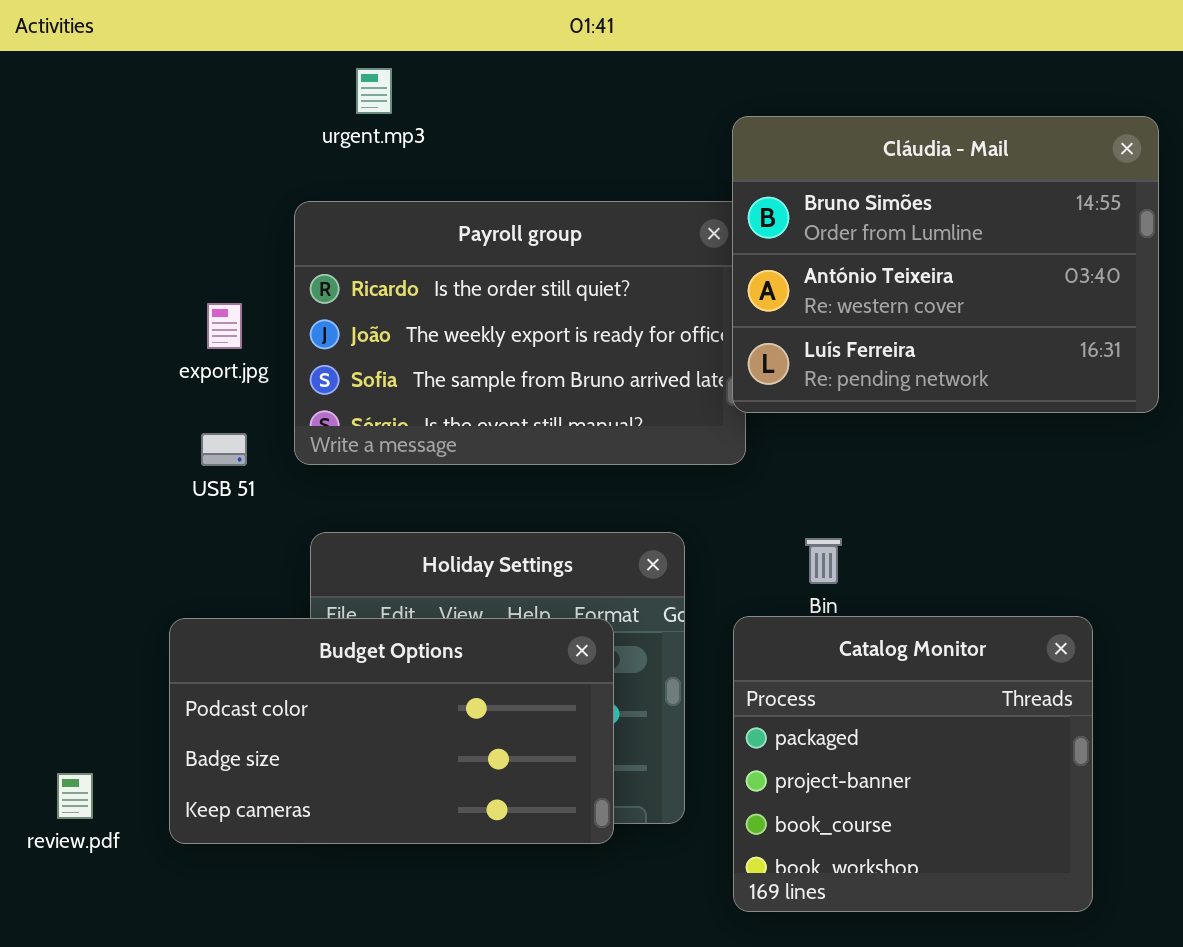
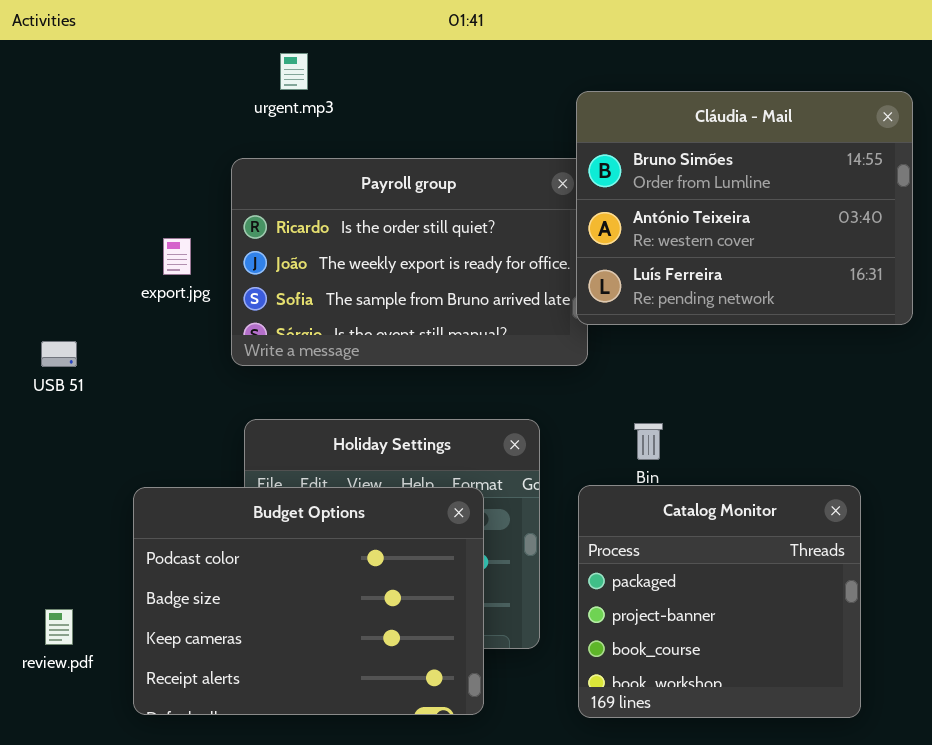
USB 51: [201,433,247,466] -> [41,341,77,367], moved
Budget Options: [169,618,614,844] -> [133,487,484,715], resized

